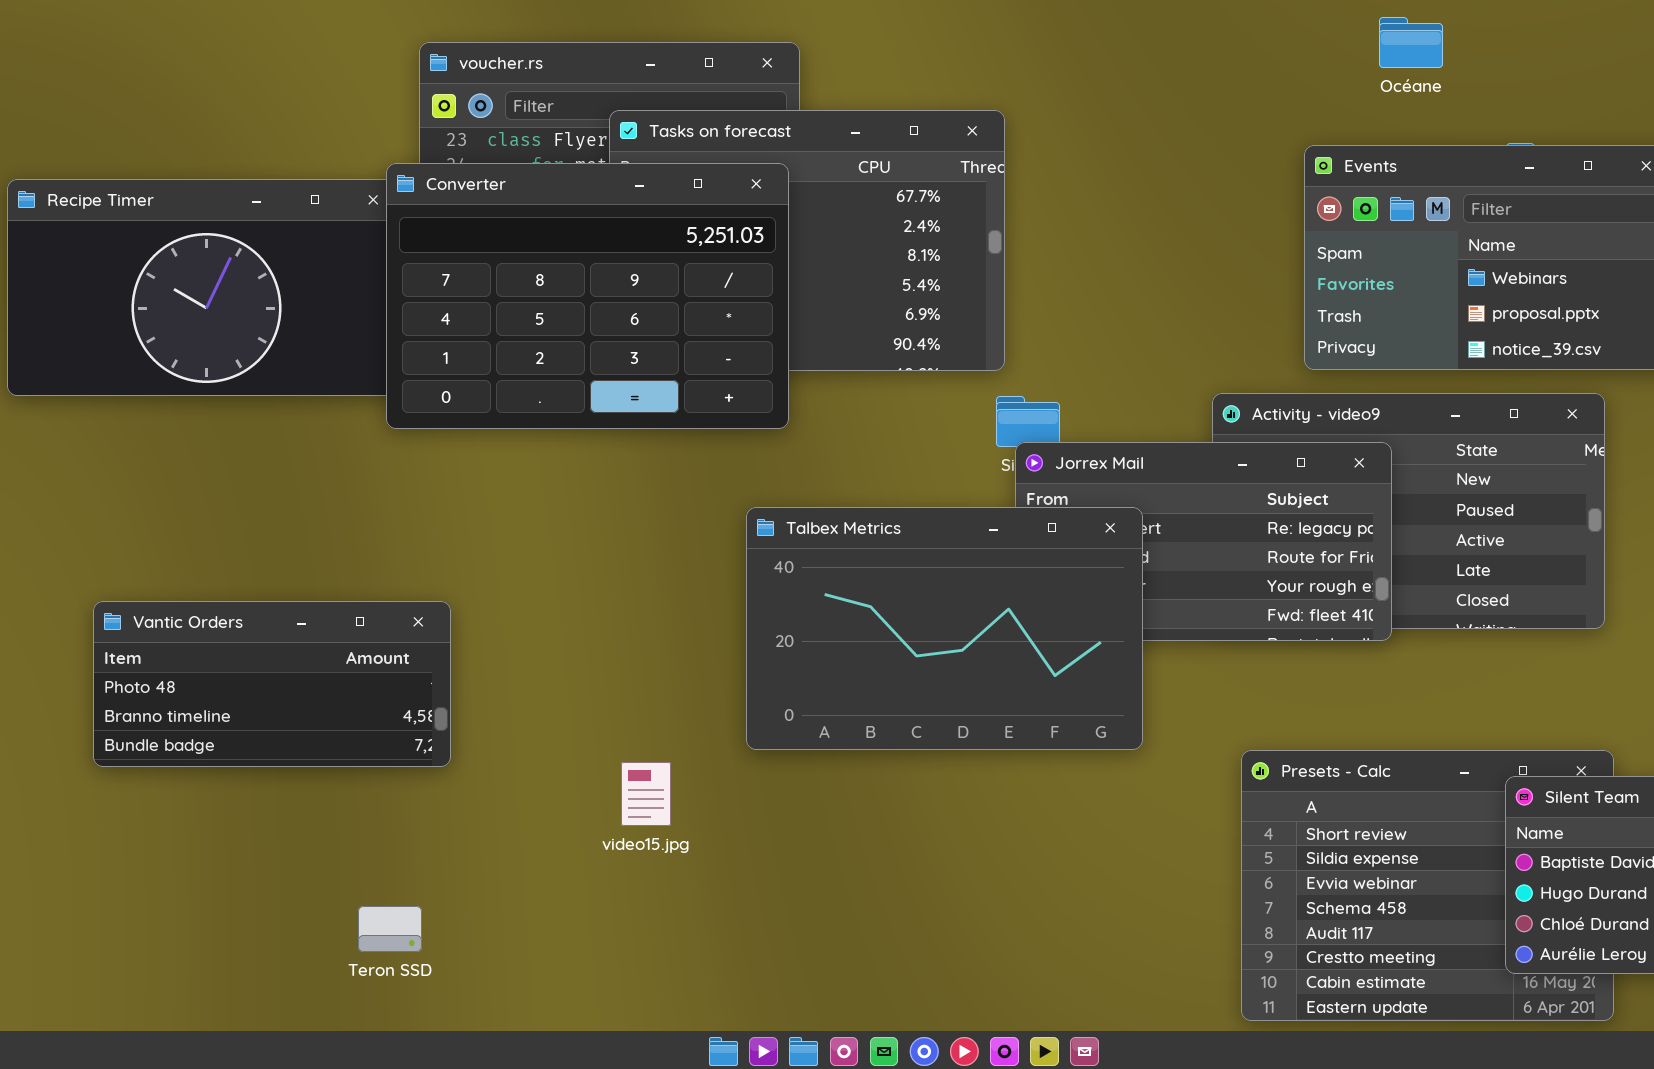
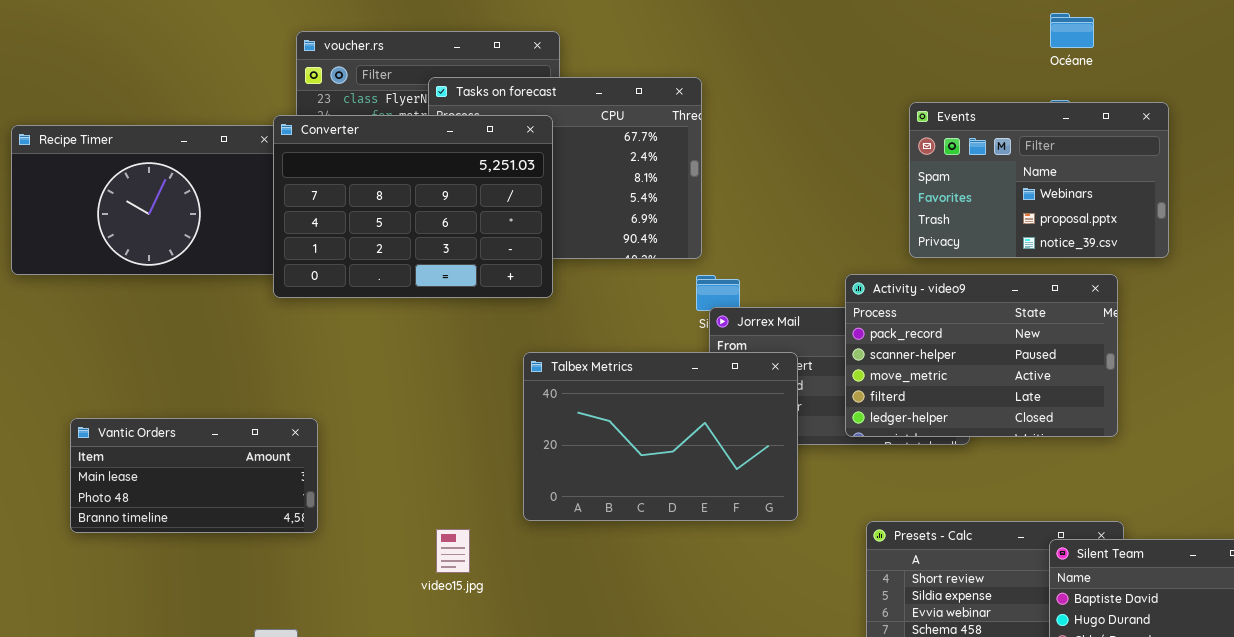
Océane: [1379,17,1443,68] -> [1050,13,1094,48], moved
Activity - video9: [1212,393,1605,629] -> [845,274,1118,437], raised
Vantic Orders: [93,601,451,767] -> [70,418,318,533], scrolled up 1 row

